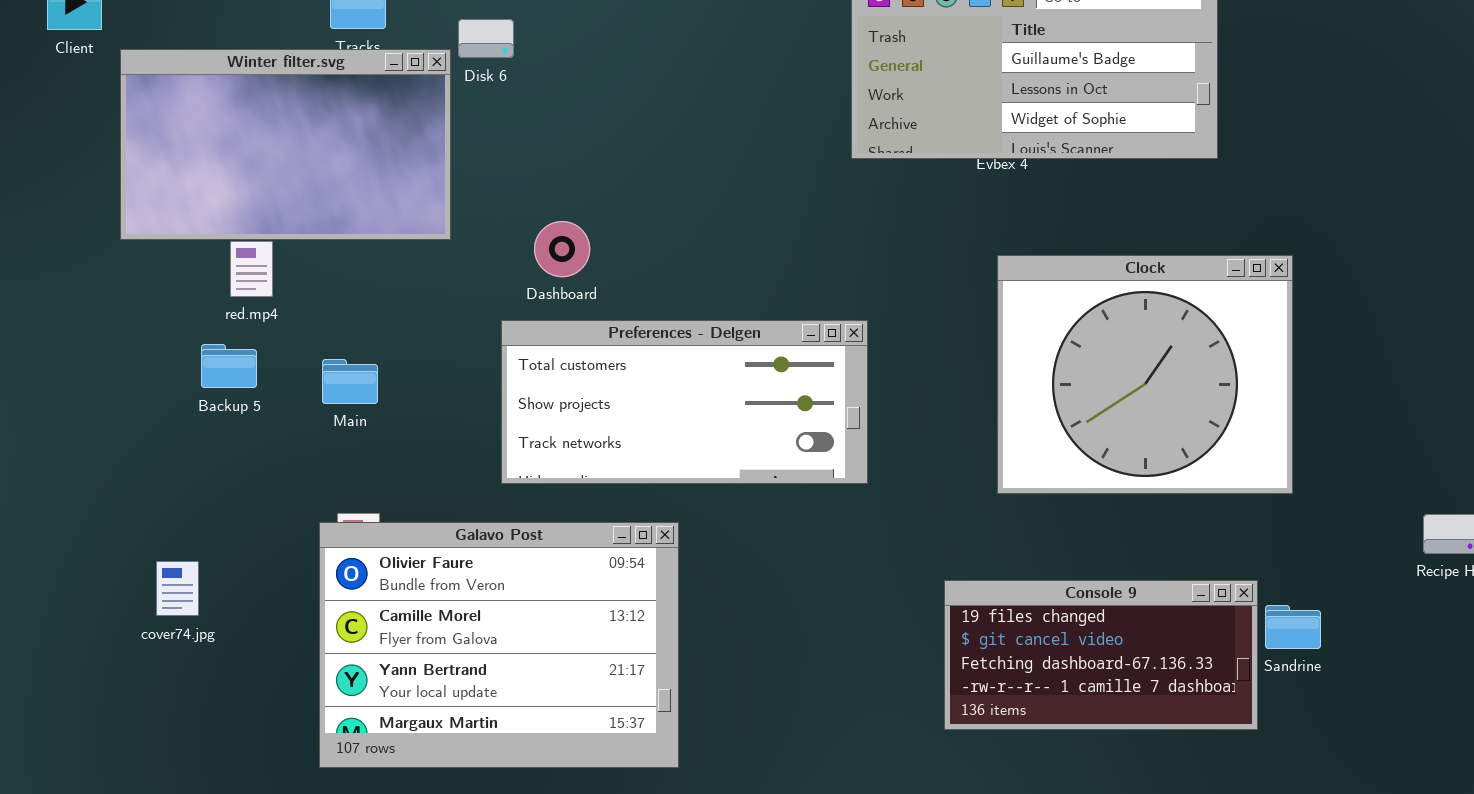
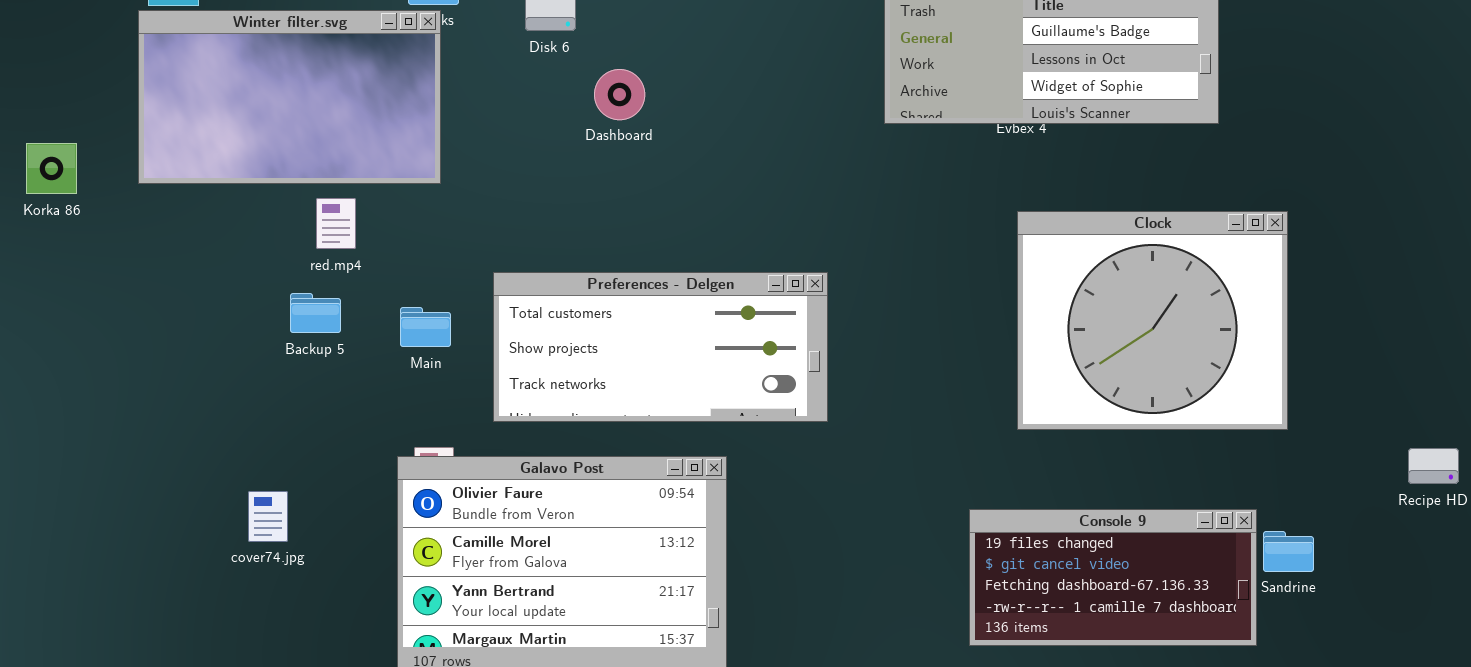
Winter filter.svg: [120,49,451,240] -> [138,10,441,184], moved
Dashboard: [534,221,590,277] -> [594,69,645,120], moved
Preferences - Delgen: [501,320,868,484] -> [493,272,828,422], moved

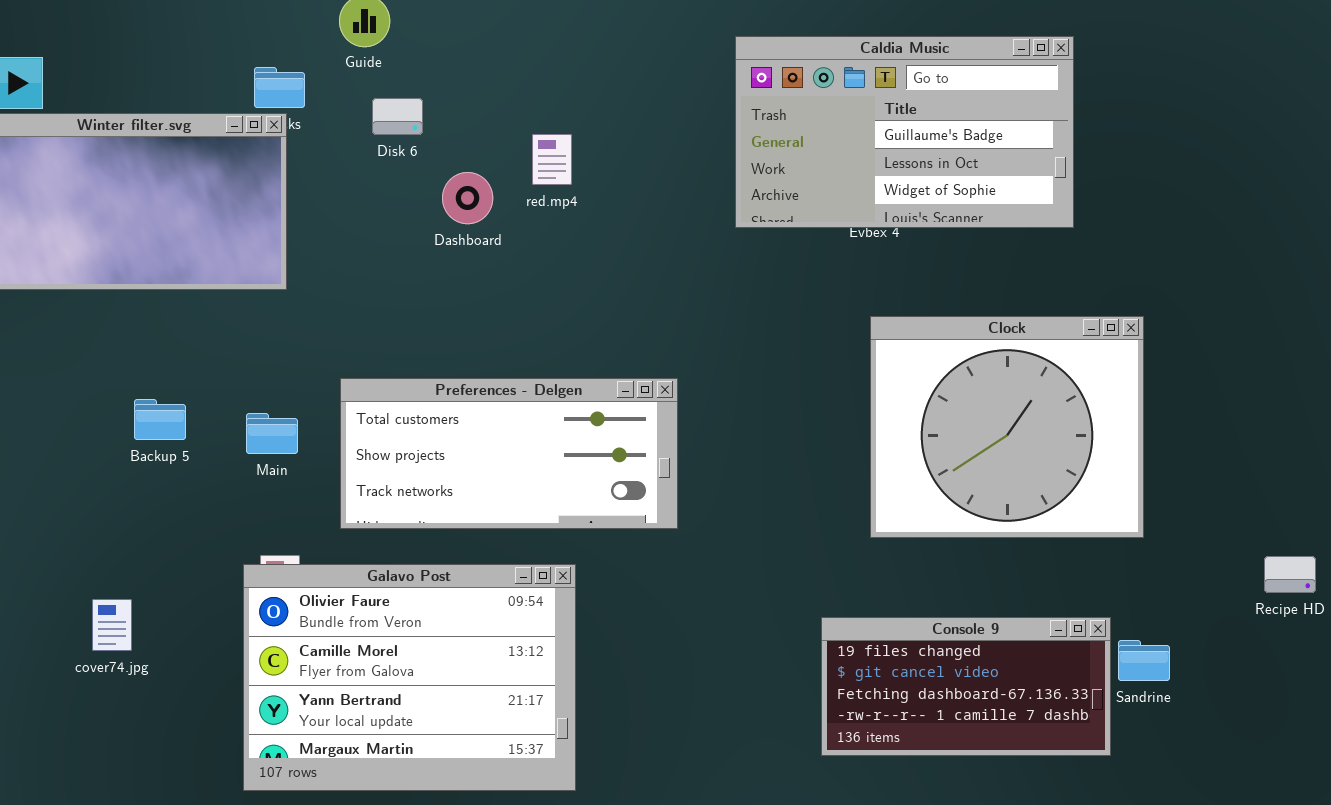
red.mp4: [316,198,356,249] -> [532,134,572,185], moved

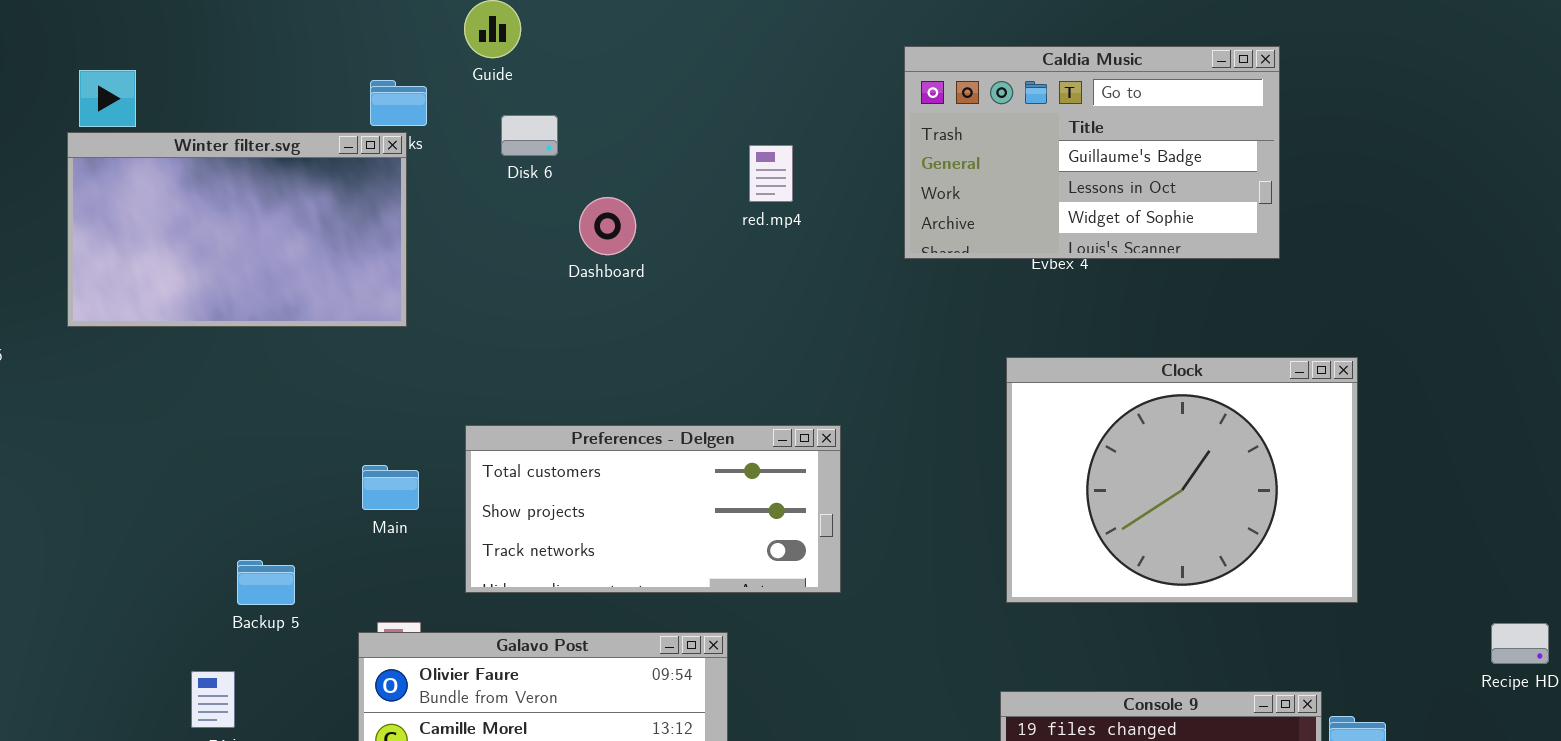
red.mp4: [532,134,572,185] -> [749,145,793,202], moved
Clock: [870,316,1144,538] -> [1006,357,1358,603], resized
Backup 5: [134,399,186,440] -> [237,560,295,605], moved

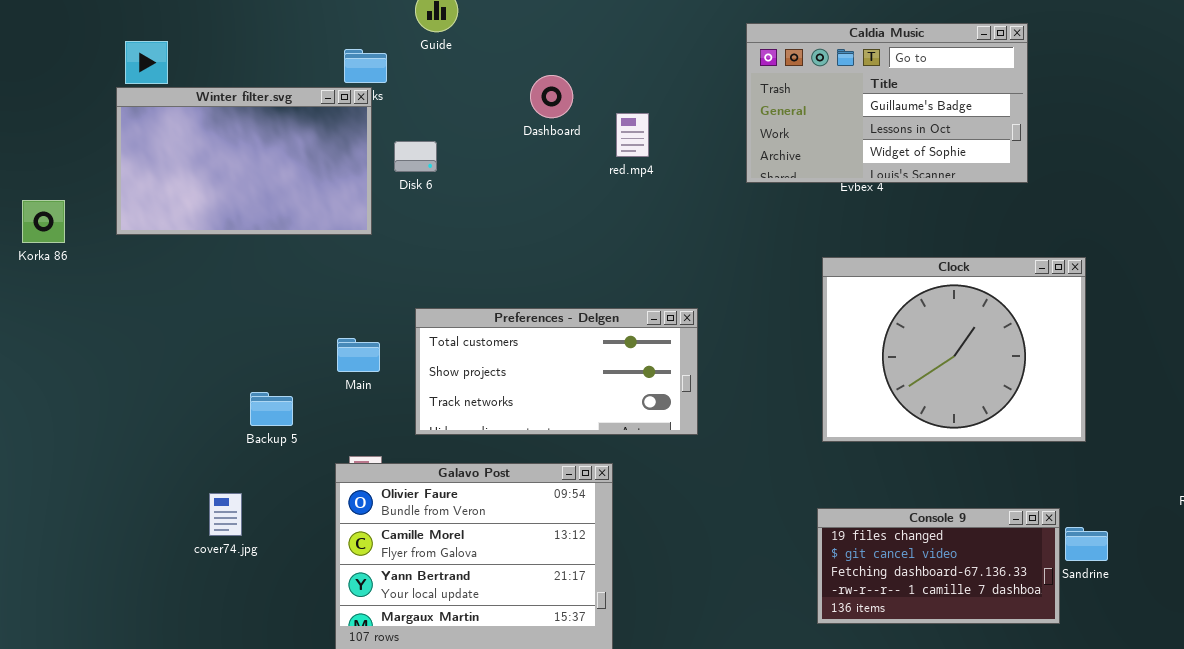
Disk 6: [501,115,558,156] -> [394,141,437,172], moved
red.mp4: [749,145,793,202] -> [616,113,649,157], moved
Dashboard: [579,197,636,255] -> [530,75,573,118], moved
Backup 5: [237,560,295,605] -> [250,392,293,426], moved

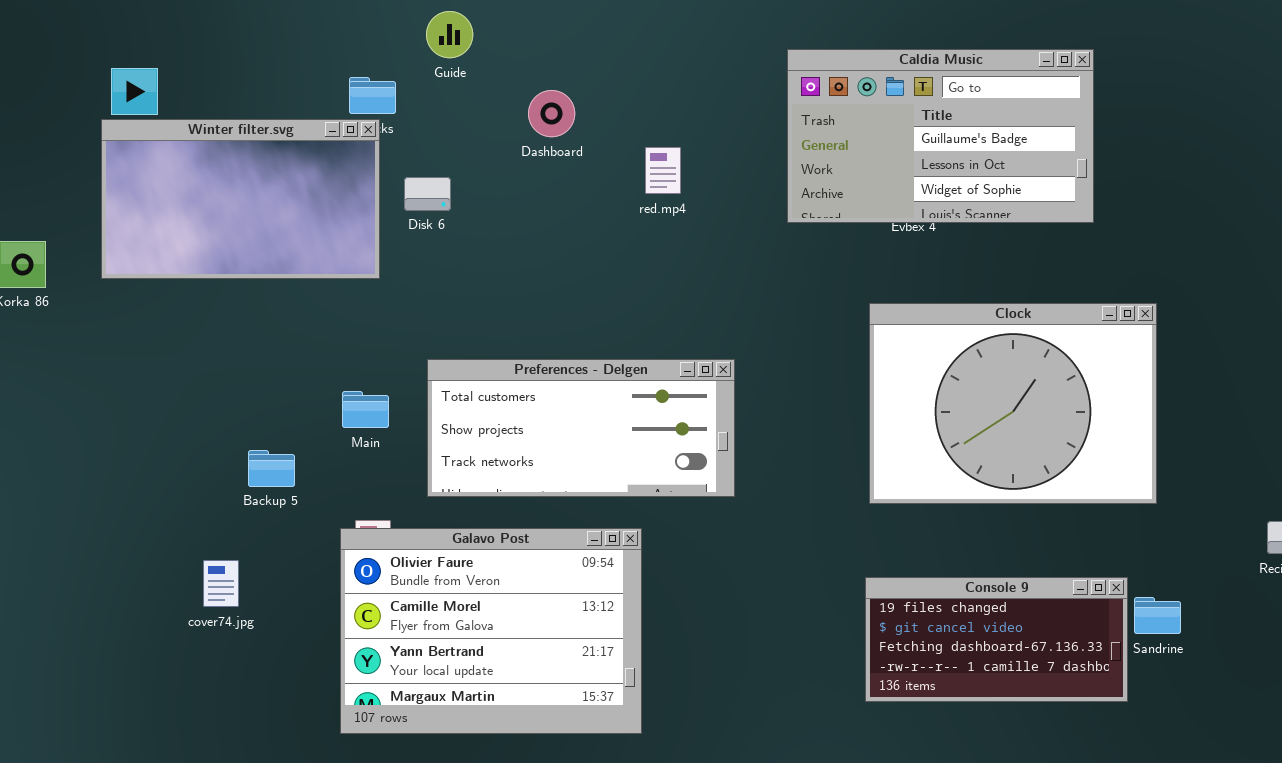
Dashboard: [530,75,573,118] -> [528,90,575,137], moved

